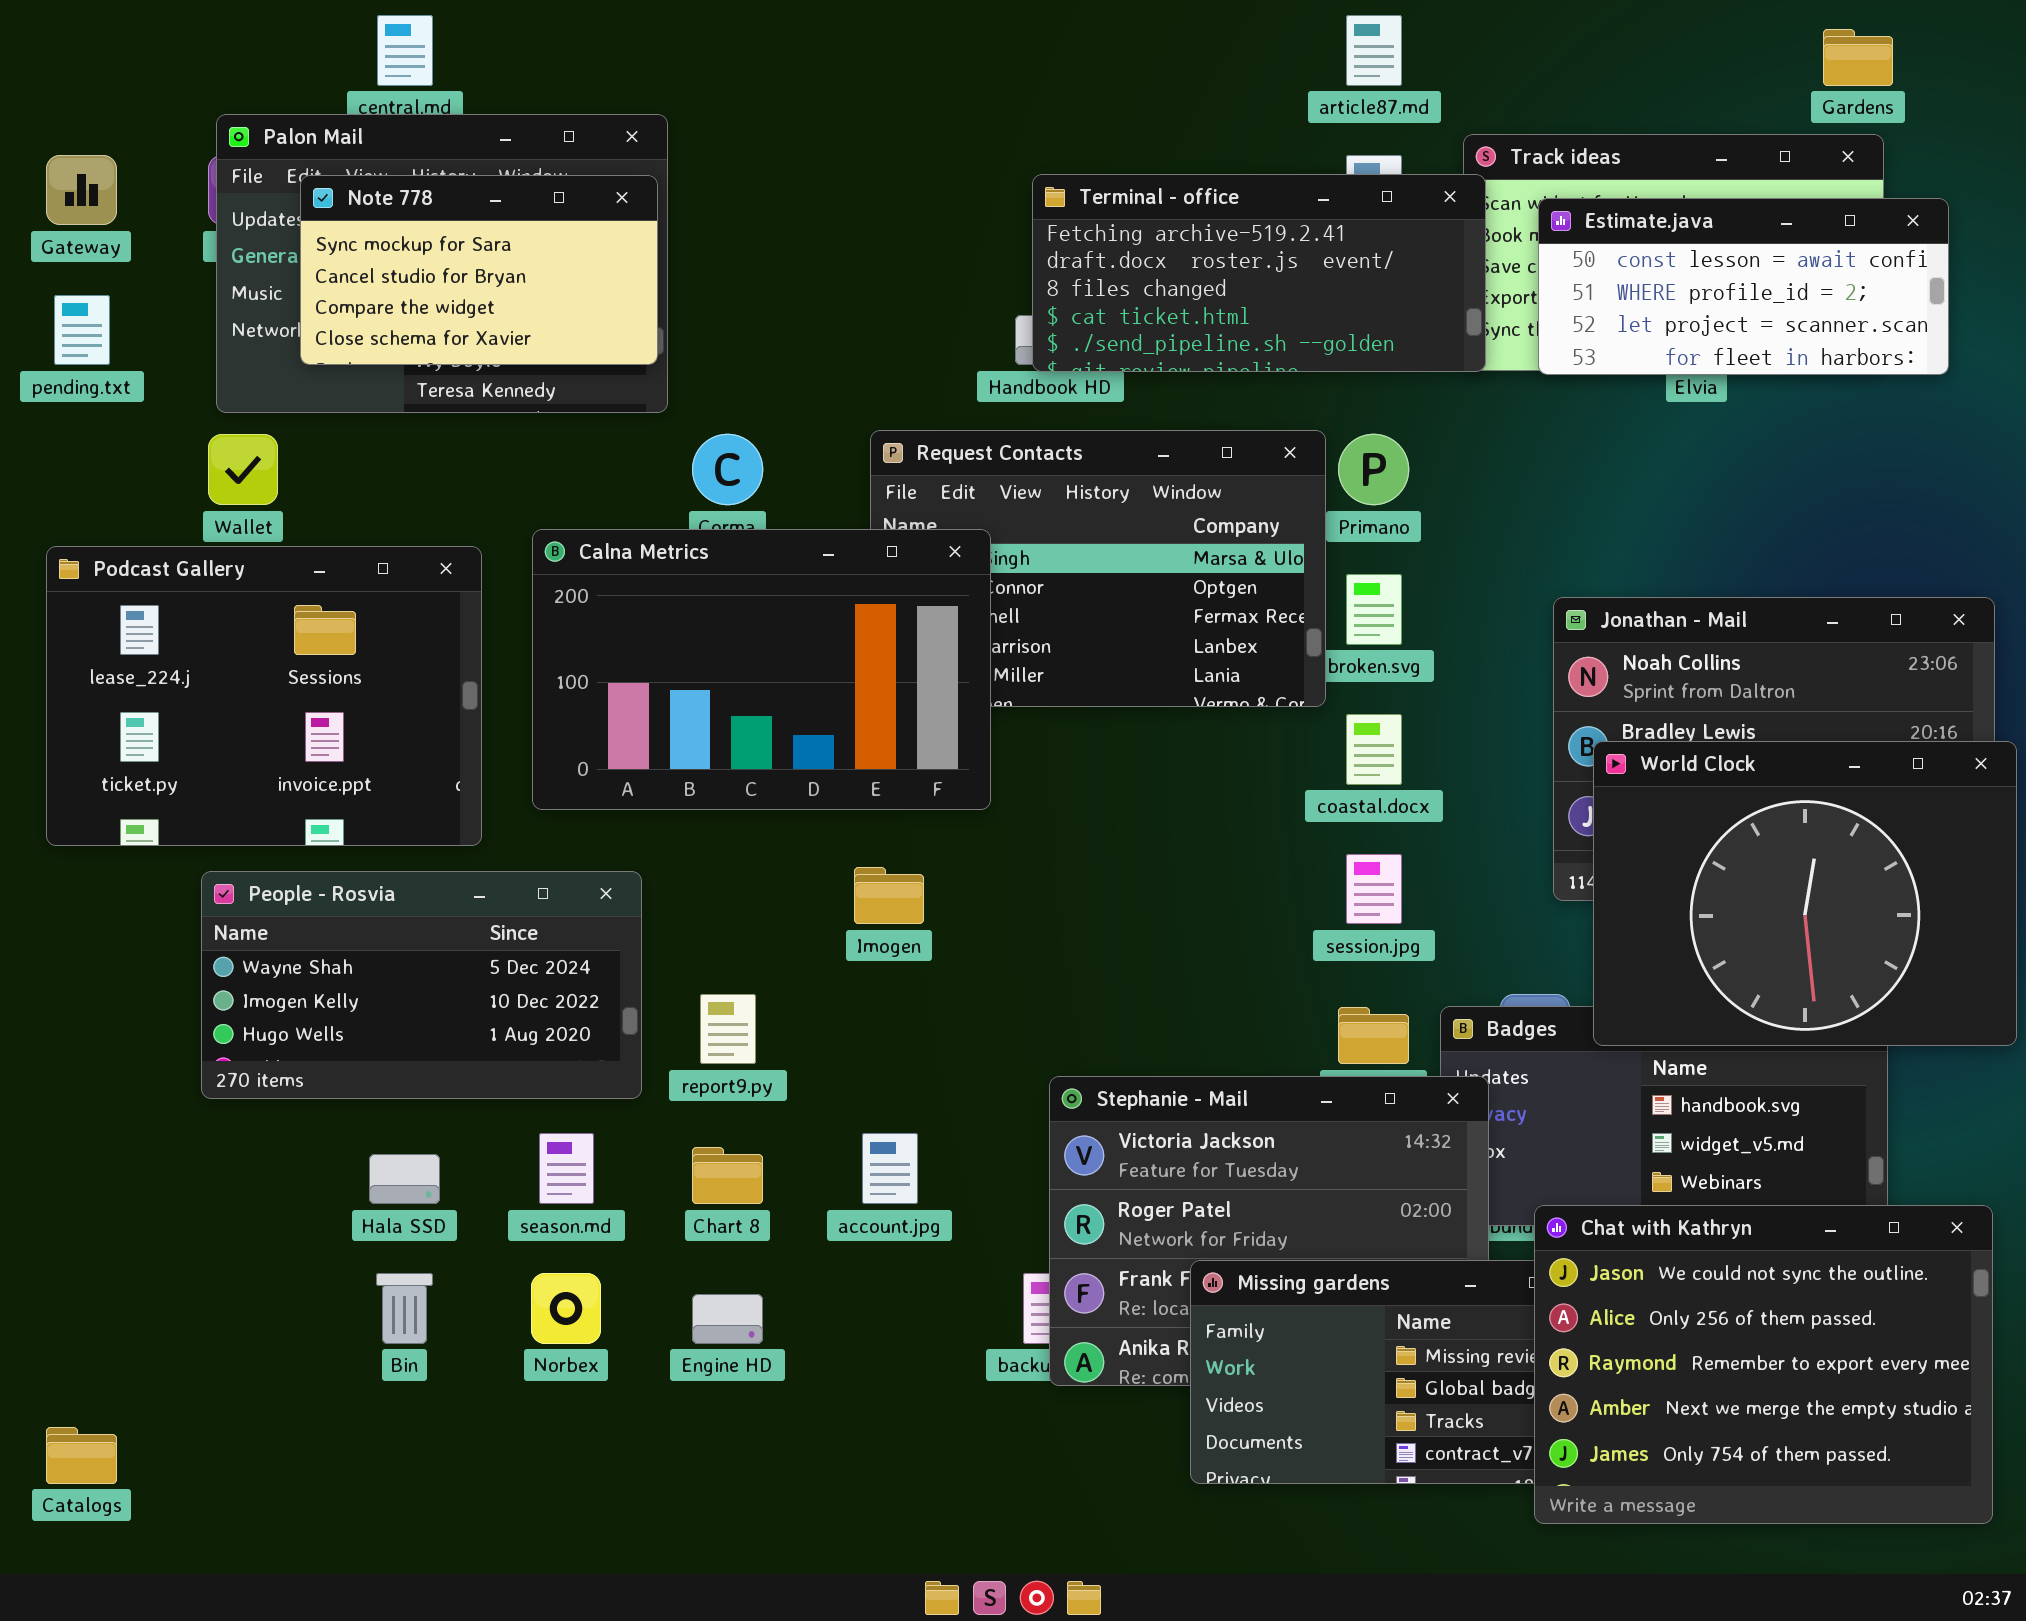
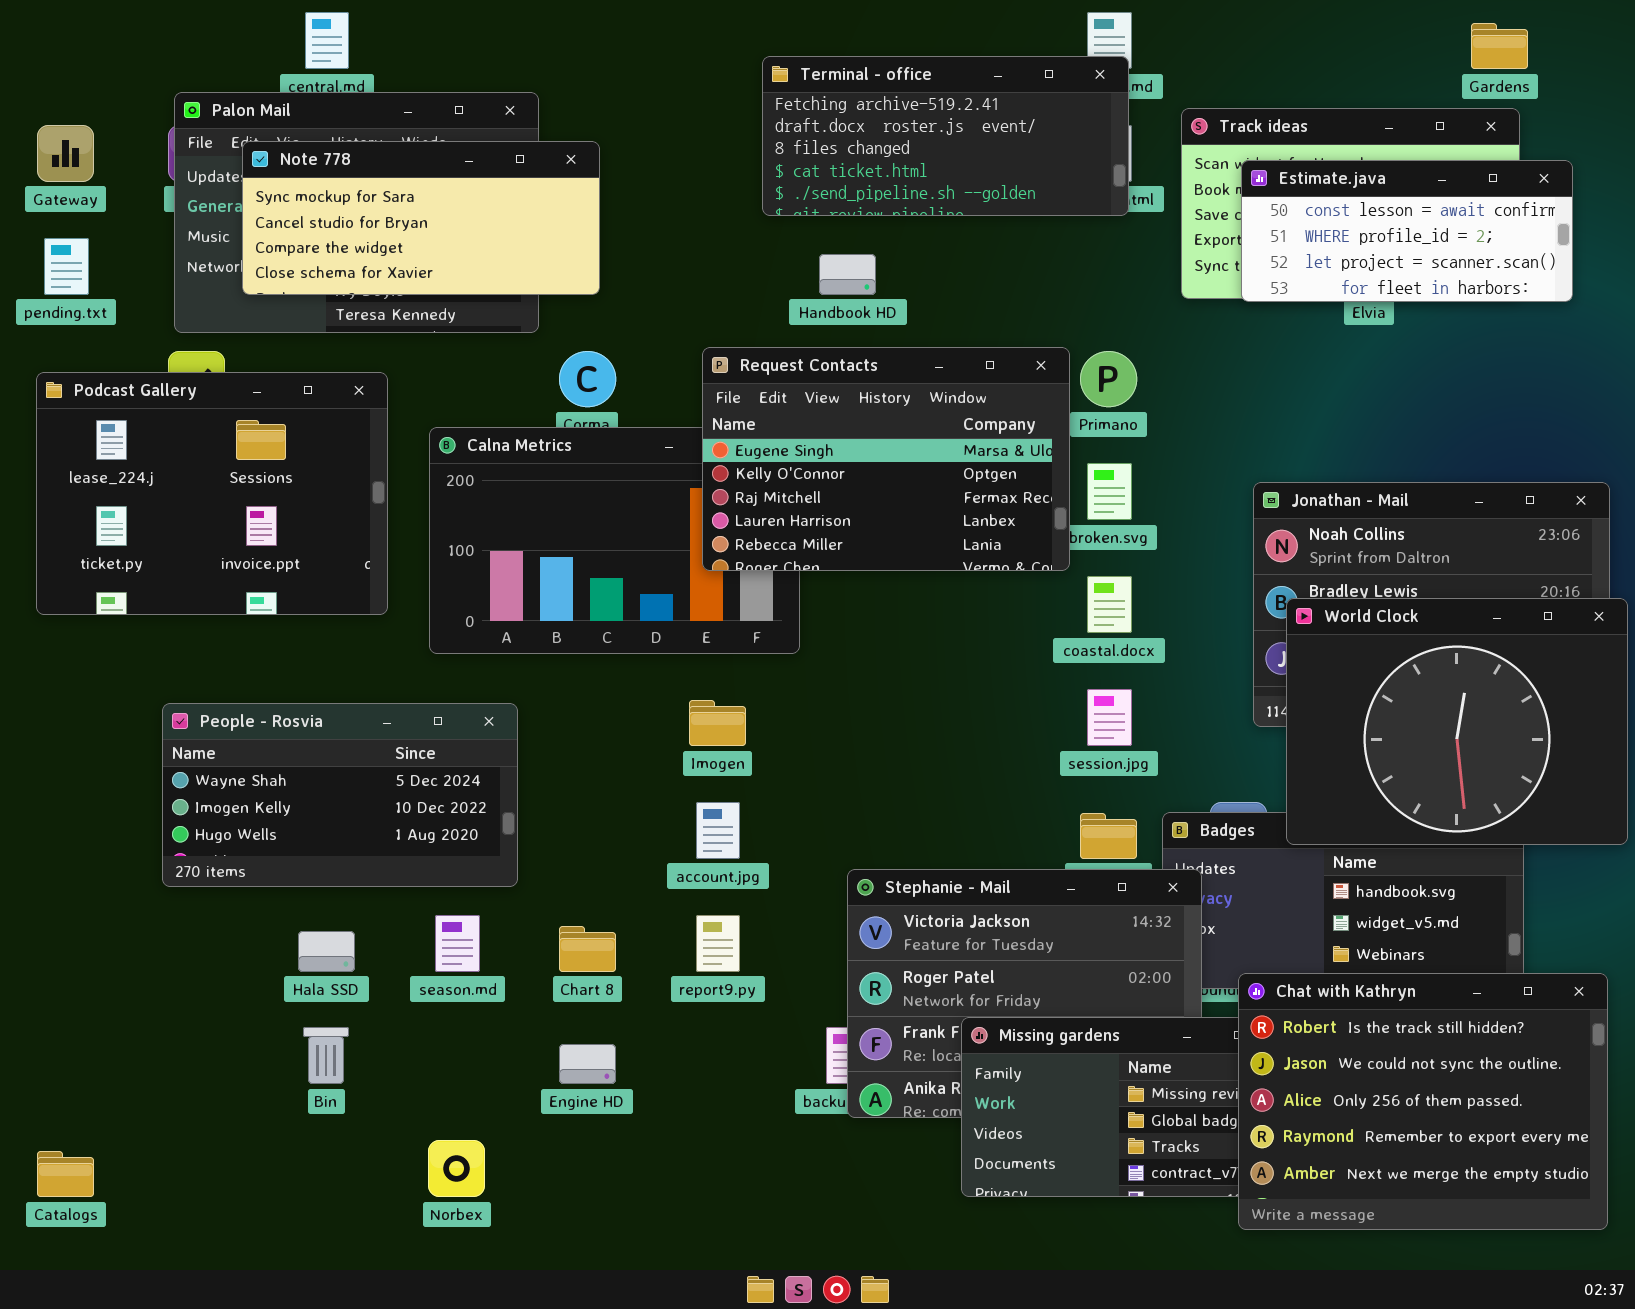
Terminal - office: [1032,174,1486,372] -> [762,56,1129,216], moved
Note 778: [300,175,658,365] -> [242,141,600,295], resized
Request Contacts: [870,430,1326,707] -> [702,347,1070,571], raised
Podcast Gallery: [46,546,482,846] -> [36,372,388,615], moved
report9.py: [700,994,756,1064] -> [696,915,740,972], moved
account.jpg: [862,1133,918,1204] -> [696,802,740,859], moved
Chat with Kathryn: [1534,1205,1993,1524] -> [1238,973,1608,1230], scrolled up 1 row
Norbex: [531,1273,601,1344] -> [428,1140,485,1197], moved

